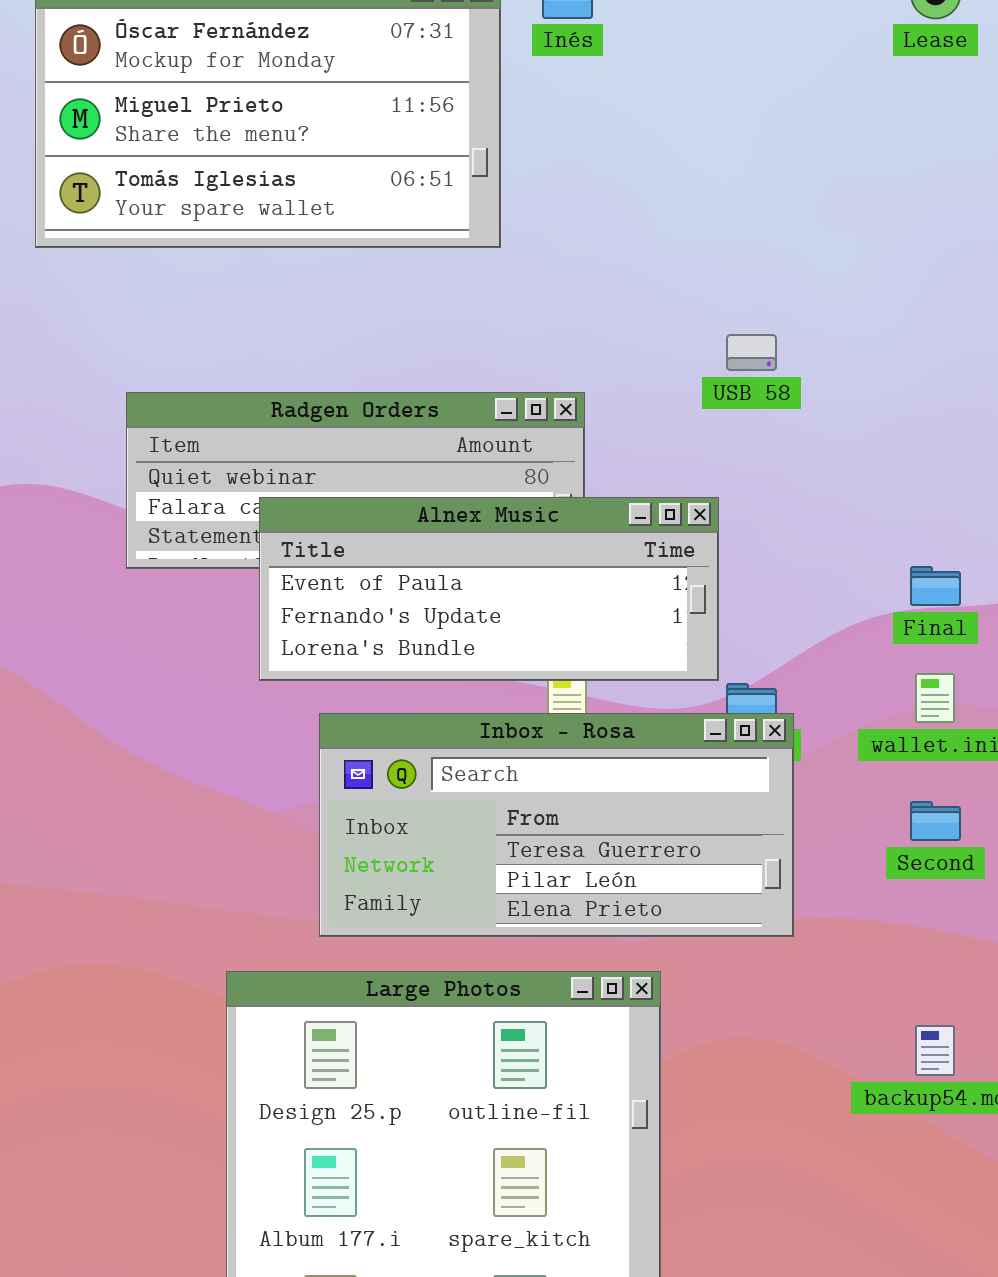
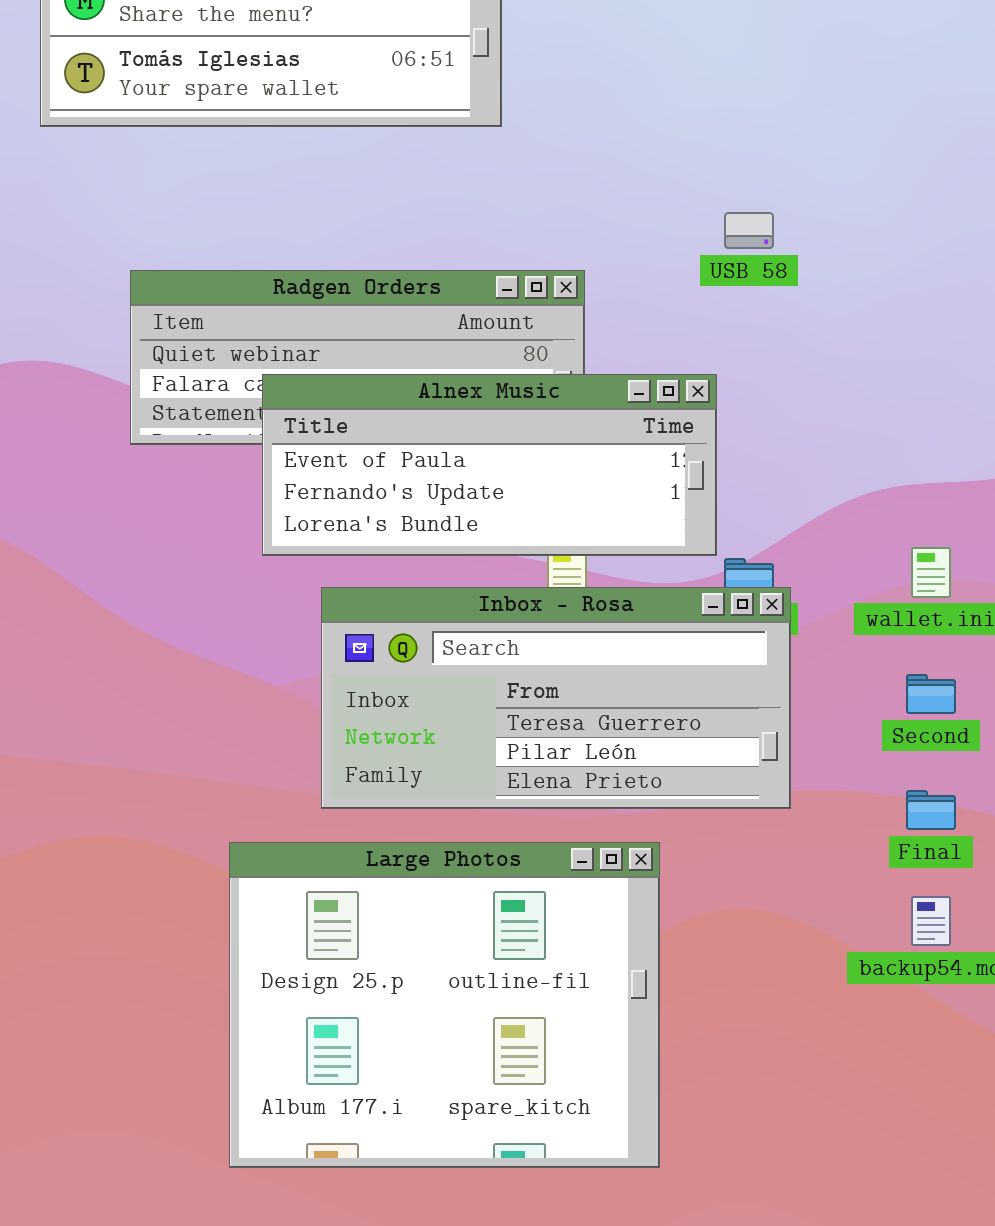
Final: [910,566,961,606] -> [906,790,956,830], moved

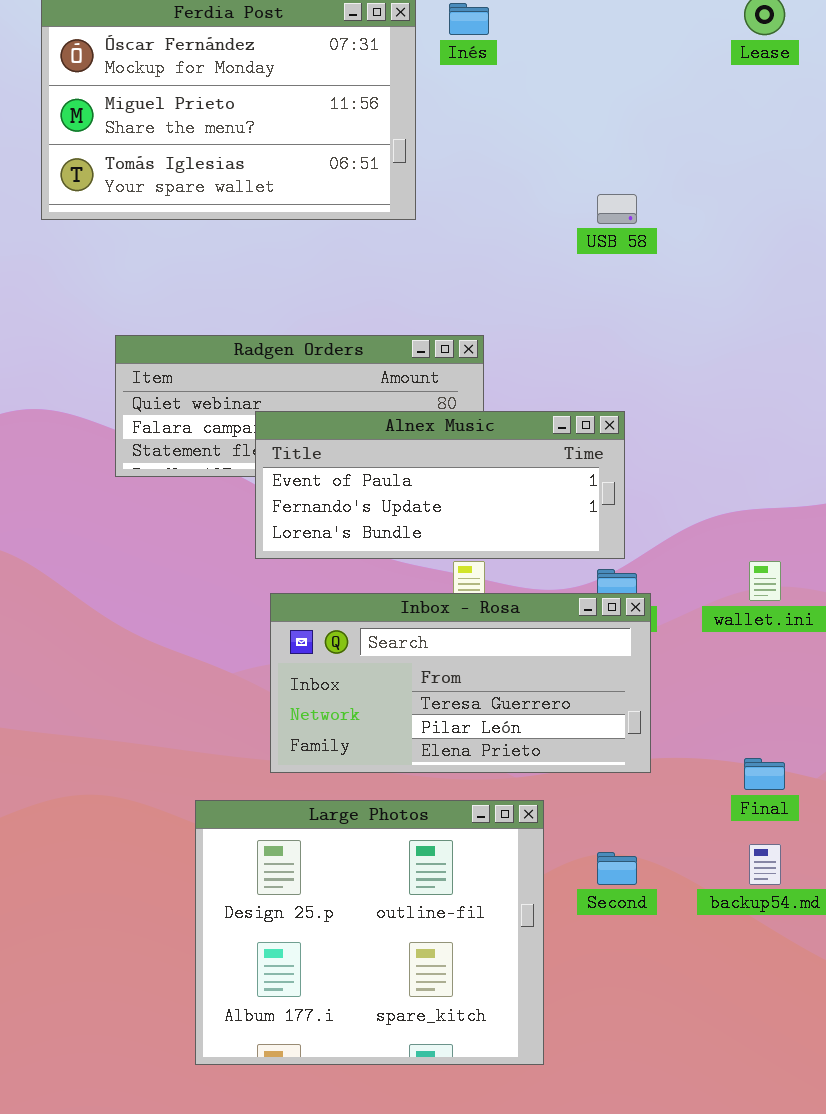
USB 58: [724,212,774,249] -> [597,194,637,224], moved
Alnex Music: [262,374,717,556] -> [255,411,625,559], moved
Second: [906,674,956,714] -> [597,852,637,885], moved

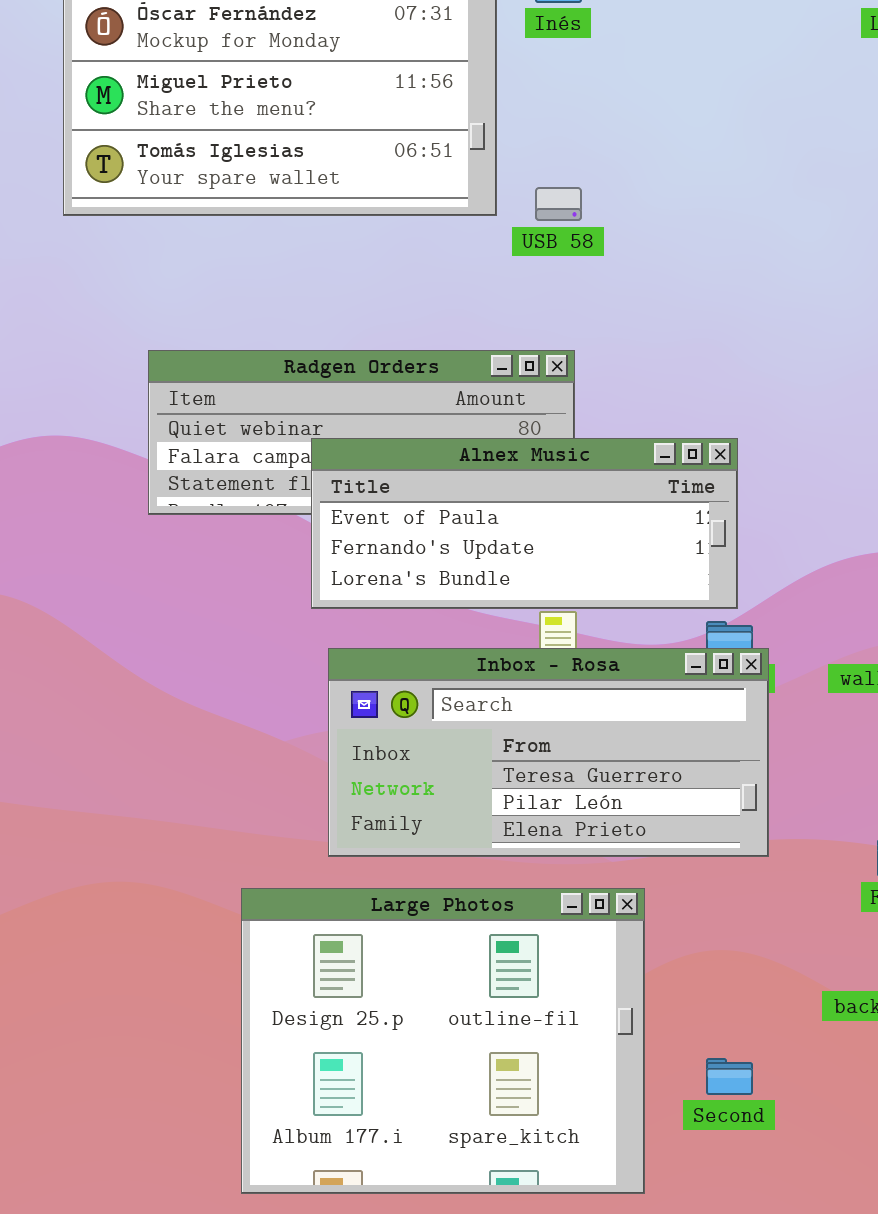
USB 58: [597,194,637,224] -> [535,187,582,221], moved
Second: [597,852,637,885] -> [706,1058,753,1095], moved

